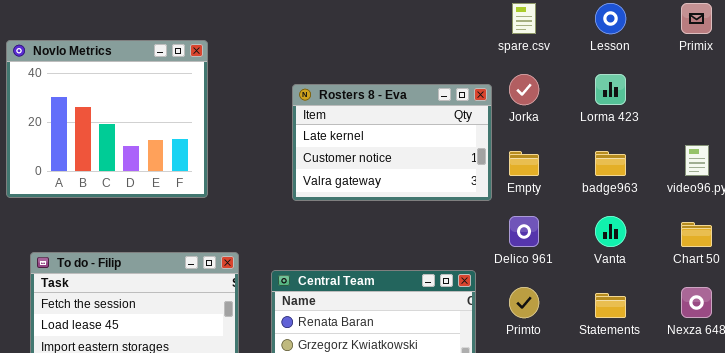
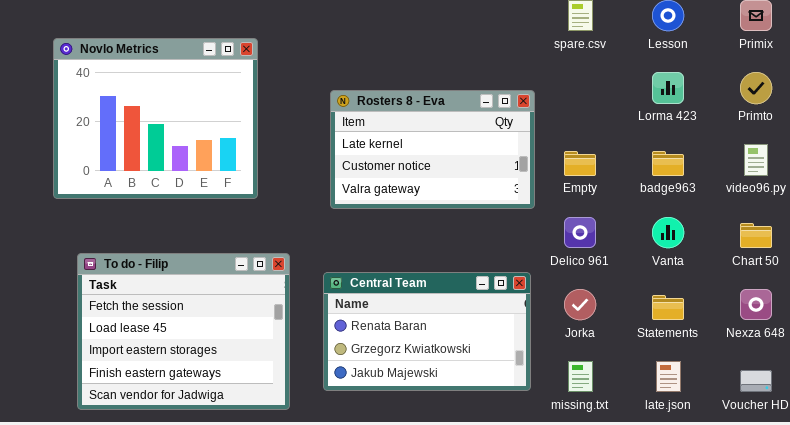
Jorka: [509,74,539,105] -> [564,289,596,320], moved
Rosters 8 - Eva: [292,84,492,201] -> [330,90,535,209], moved
Primto: [509,287,539,318] -> [740,72,772,104], moved

